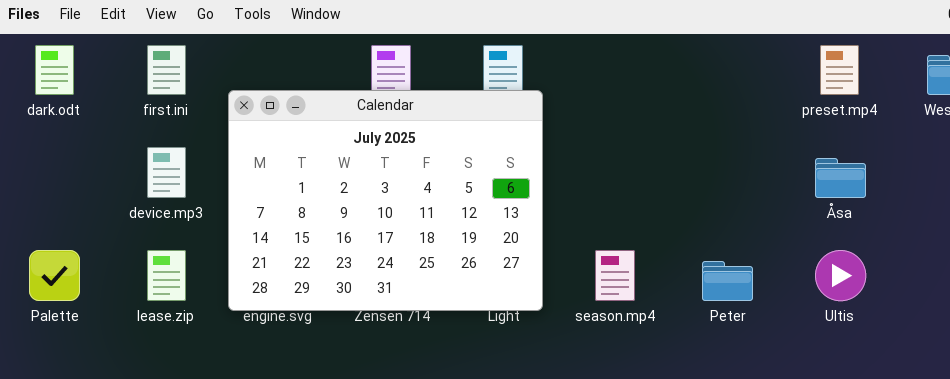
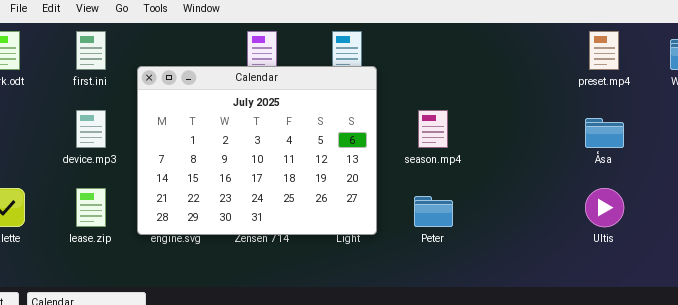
season.mp4: [595,250,635,301] -> [418,110,448,148], moved
Peter: [702,261,753,301] -> [414,196,453,227], moved

